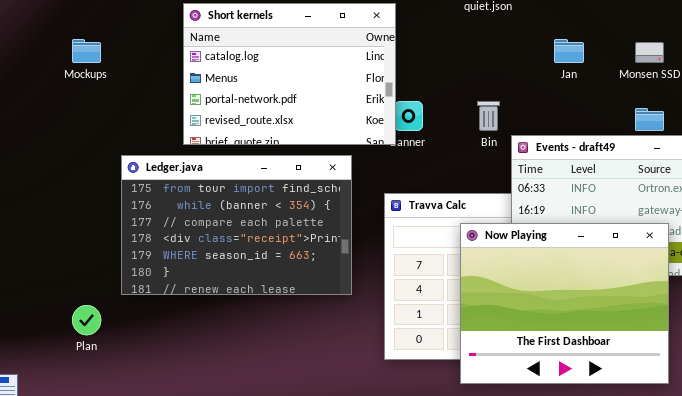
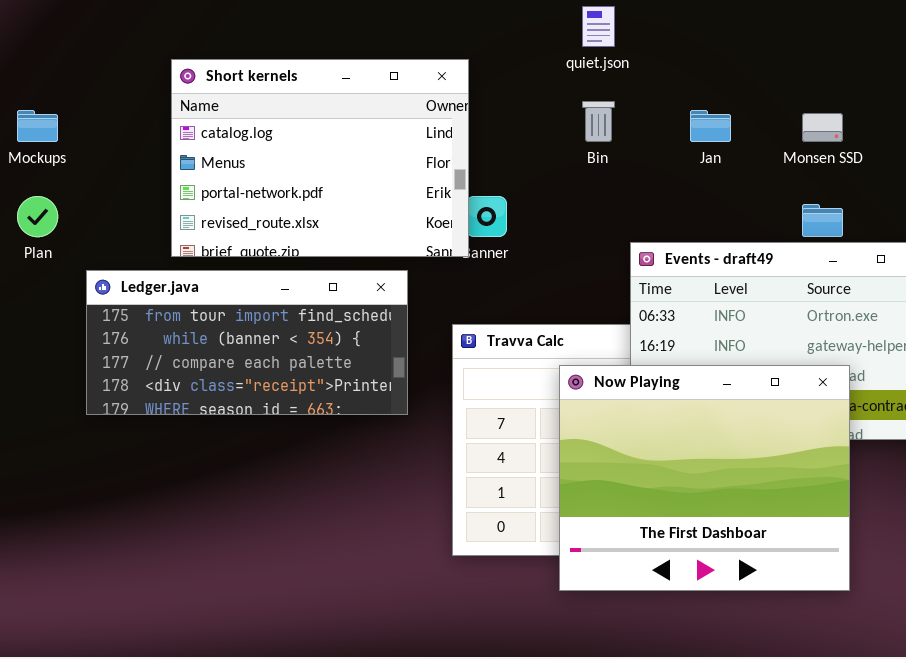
Bin: [477,101,500,131] -> [582,101,615,142], moved
Ledger.java: [121,155,352,295] -> [86,270,408,415], resized
Plan: [72,305,101,335] -> [17,196,58,237], moved

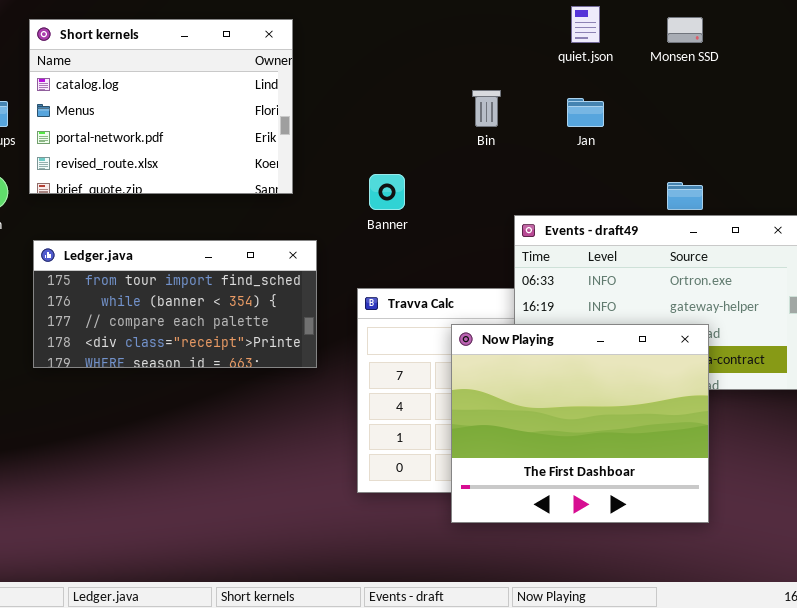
quiet.json: [582,6,615,47] -> [571,6,600,43], moved
Short kernels: [171,59,469,257] -> [29,19,293,194], moved
Monsen SSD: [802,113,843,142] -> [667,17,703,43], moved

